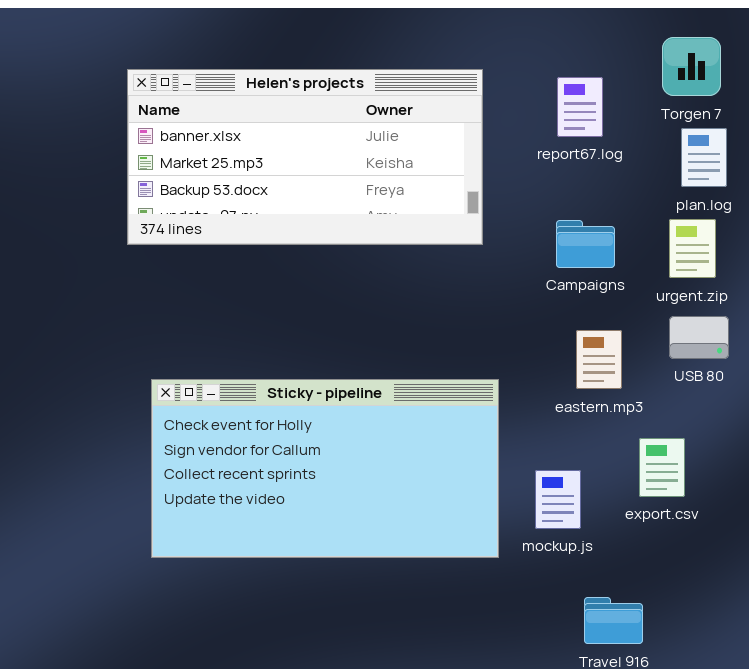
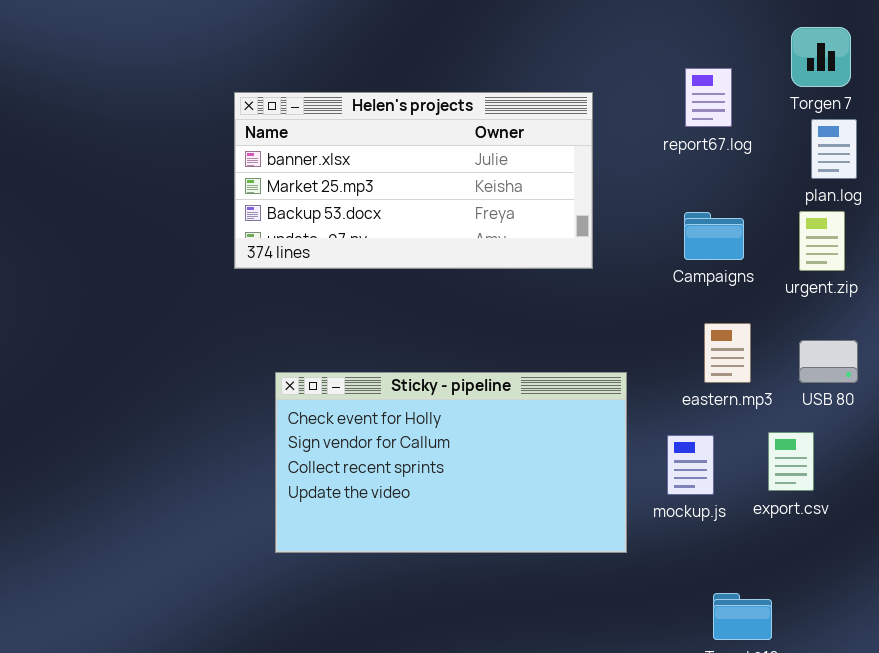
Helen's projects: [127,69,483,245] -> [234,92,593,269], moved
USB 80: [669,316,729,359] -> [799,340,858,383], moved
mockup.js: [535,470,581,529] -> [667,435,714,495], moved

